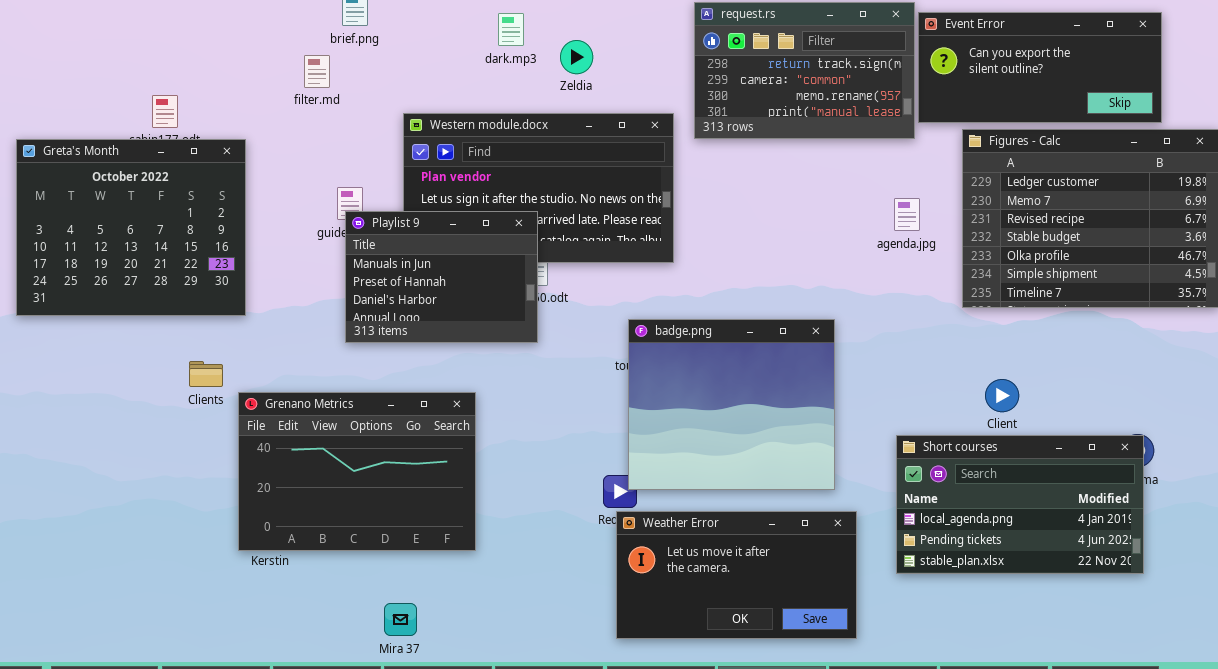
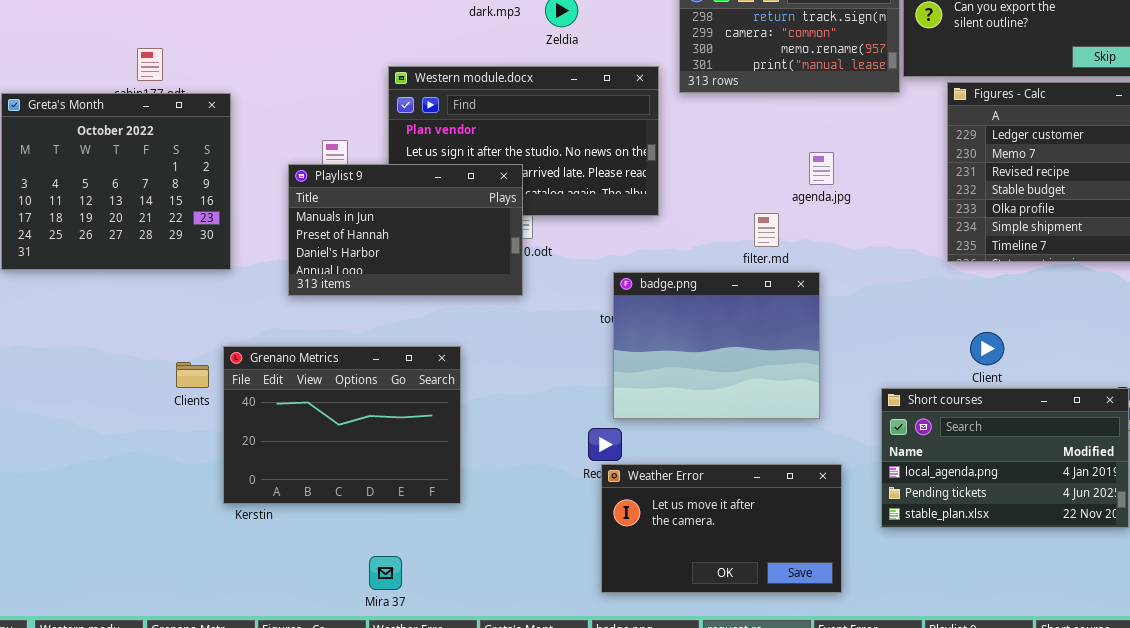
filter.md: [304,55,330,88] -> [754,213,779,247], moved
agenda.jpg: [894,198,920,231] -> [809,152,834,185], moved
Playlist 9: [345,211,538,343] -> [288,164,523,296], resized
badge.png: [628,319,835,490] -> [613,272,820,419], resized
Clients: [189,361,223,387] -> [176,362,209,388], moved

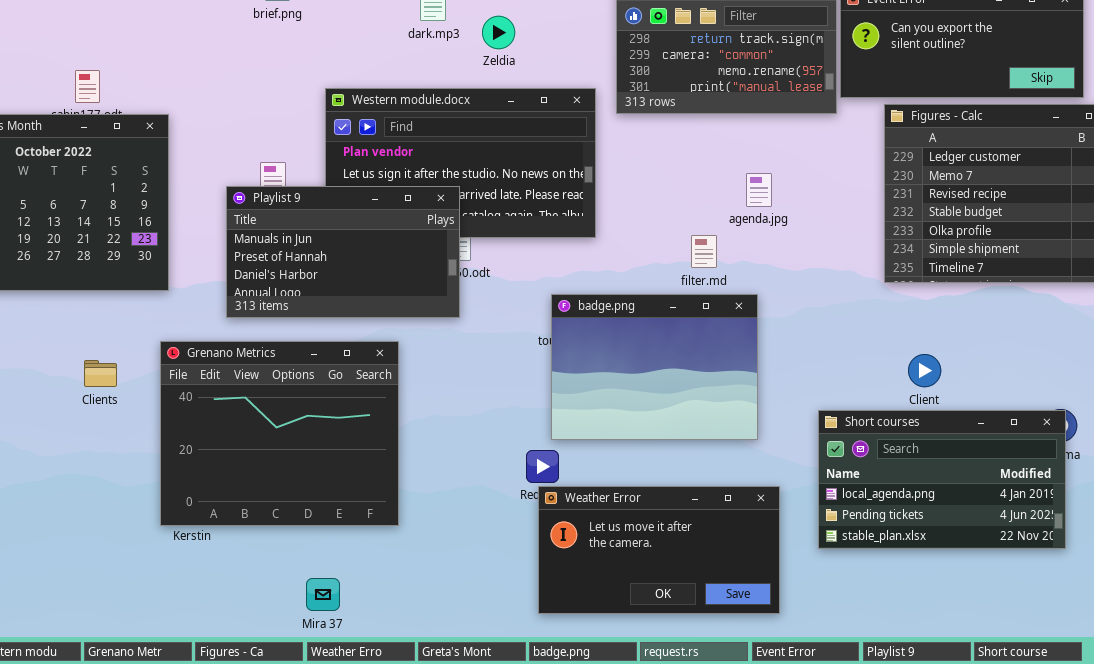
Grenano Metrics: [223,346,461,504] -> [160,341,399,526], resized
Clients: [176,362,209,388] -> [84,360,117,387], moved

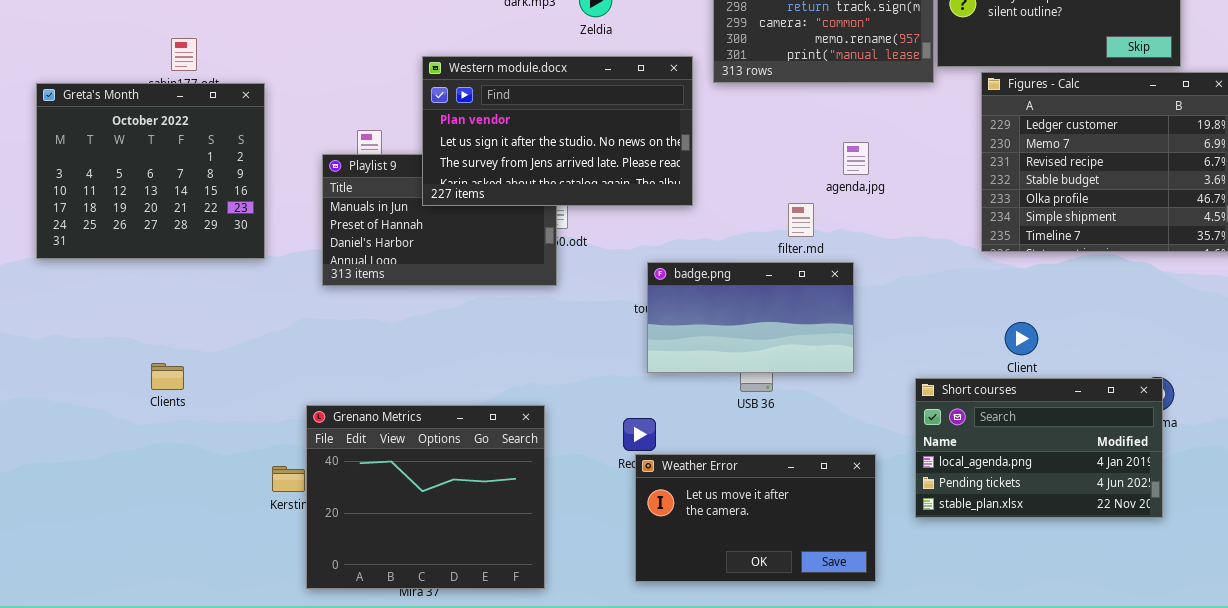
Western module.docx: [325,88,596,238] -> [422,56,693,206], raised
badge.png: [551,294,758,440] -> [647,262,854,373], resized
Grenano Metrics: [160,341,399,526] -> [306,405,545,589], moved
Clients: [84,360,117,387] -> [151,363,184,390], moved

